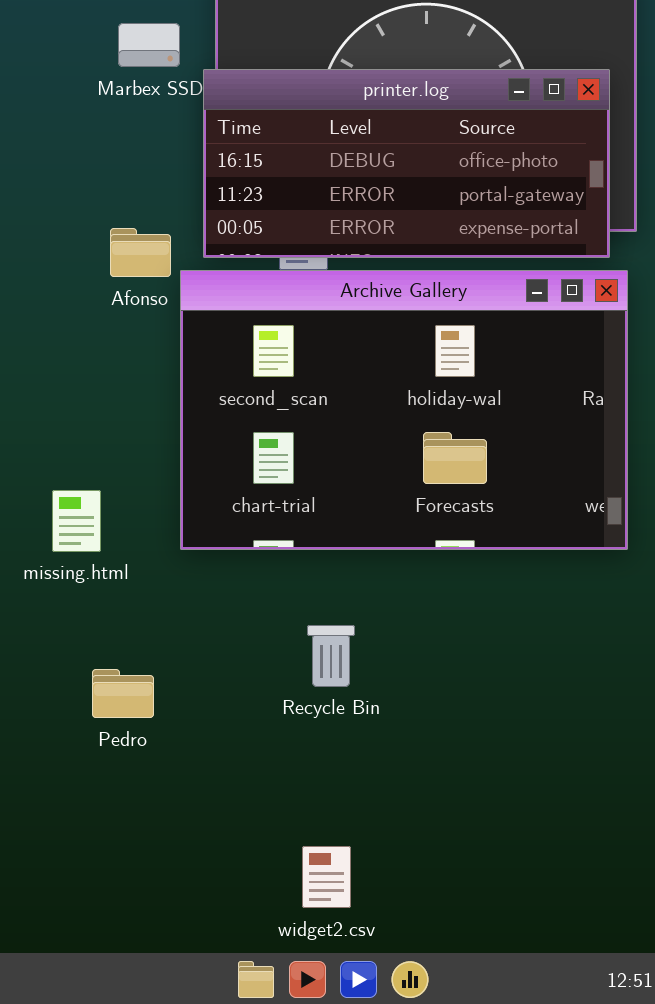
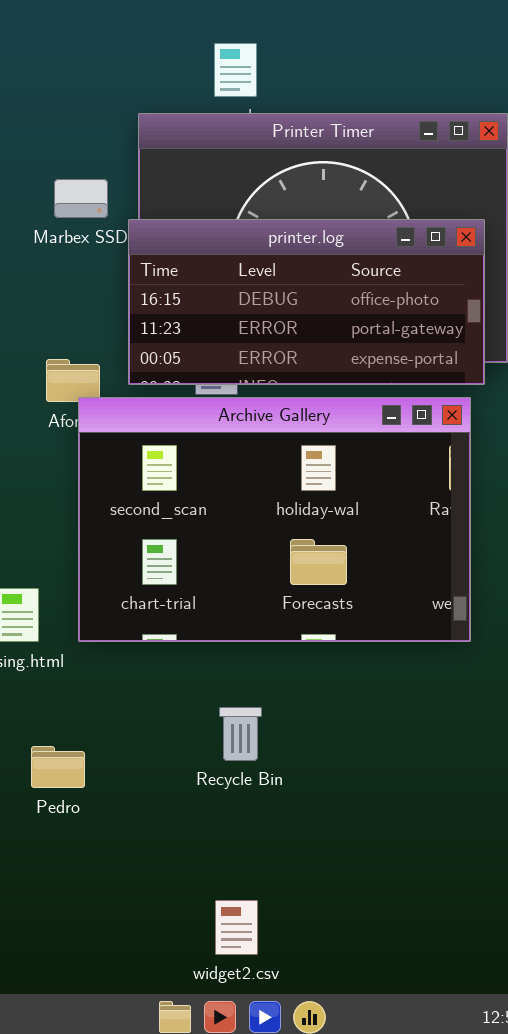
Archive Gallery: [180,270,628,550] -> [78,397,471,642], moved

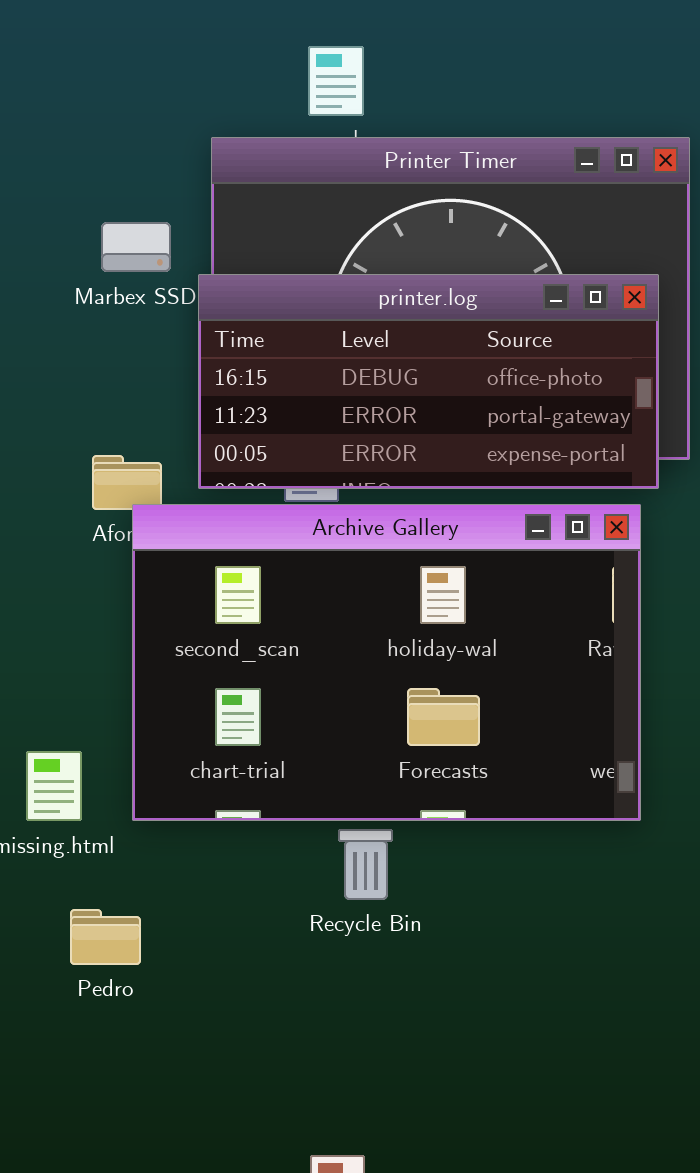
Recycle Bin: [219,707,262,761] -> [338,829,393,900], moved
Pedro: [31,746,85,788] -> [70,909,141,965], moved

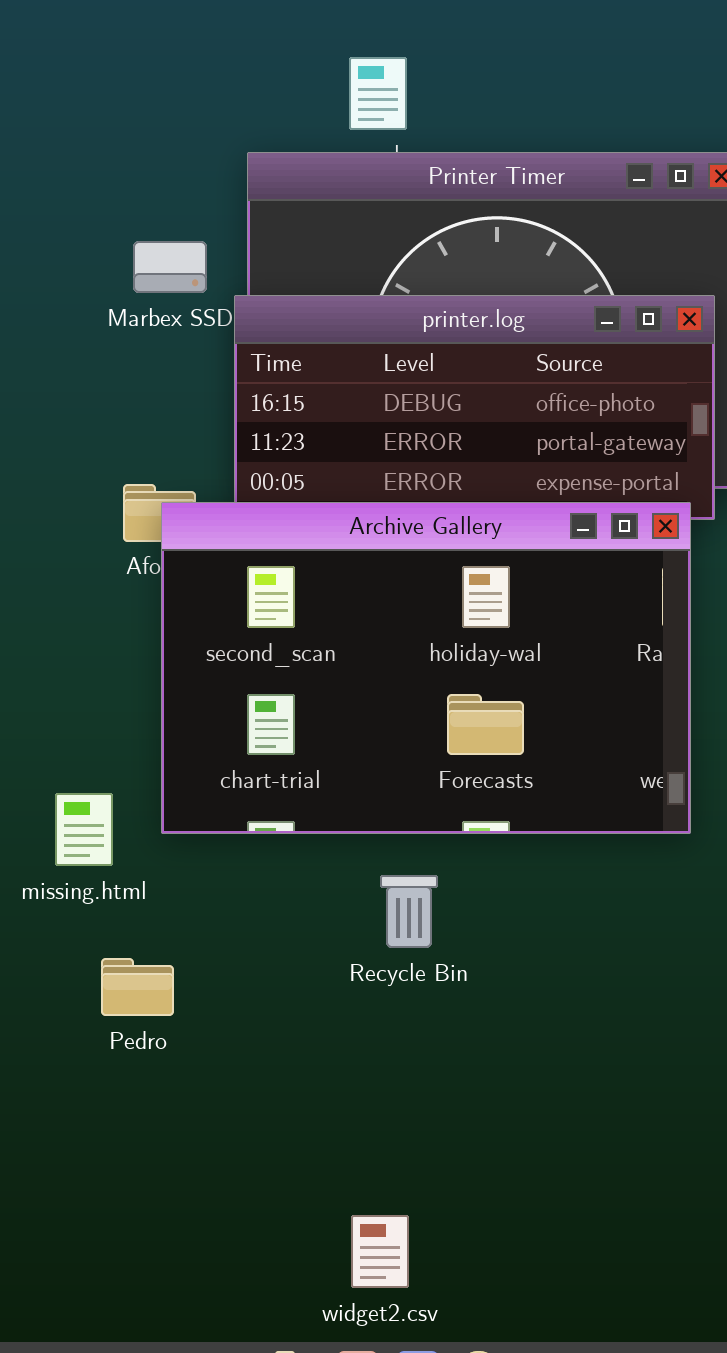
Archive Gallery: [132,504,641,821] -> [161,502,691,834], moved

